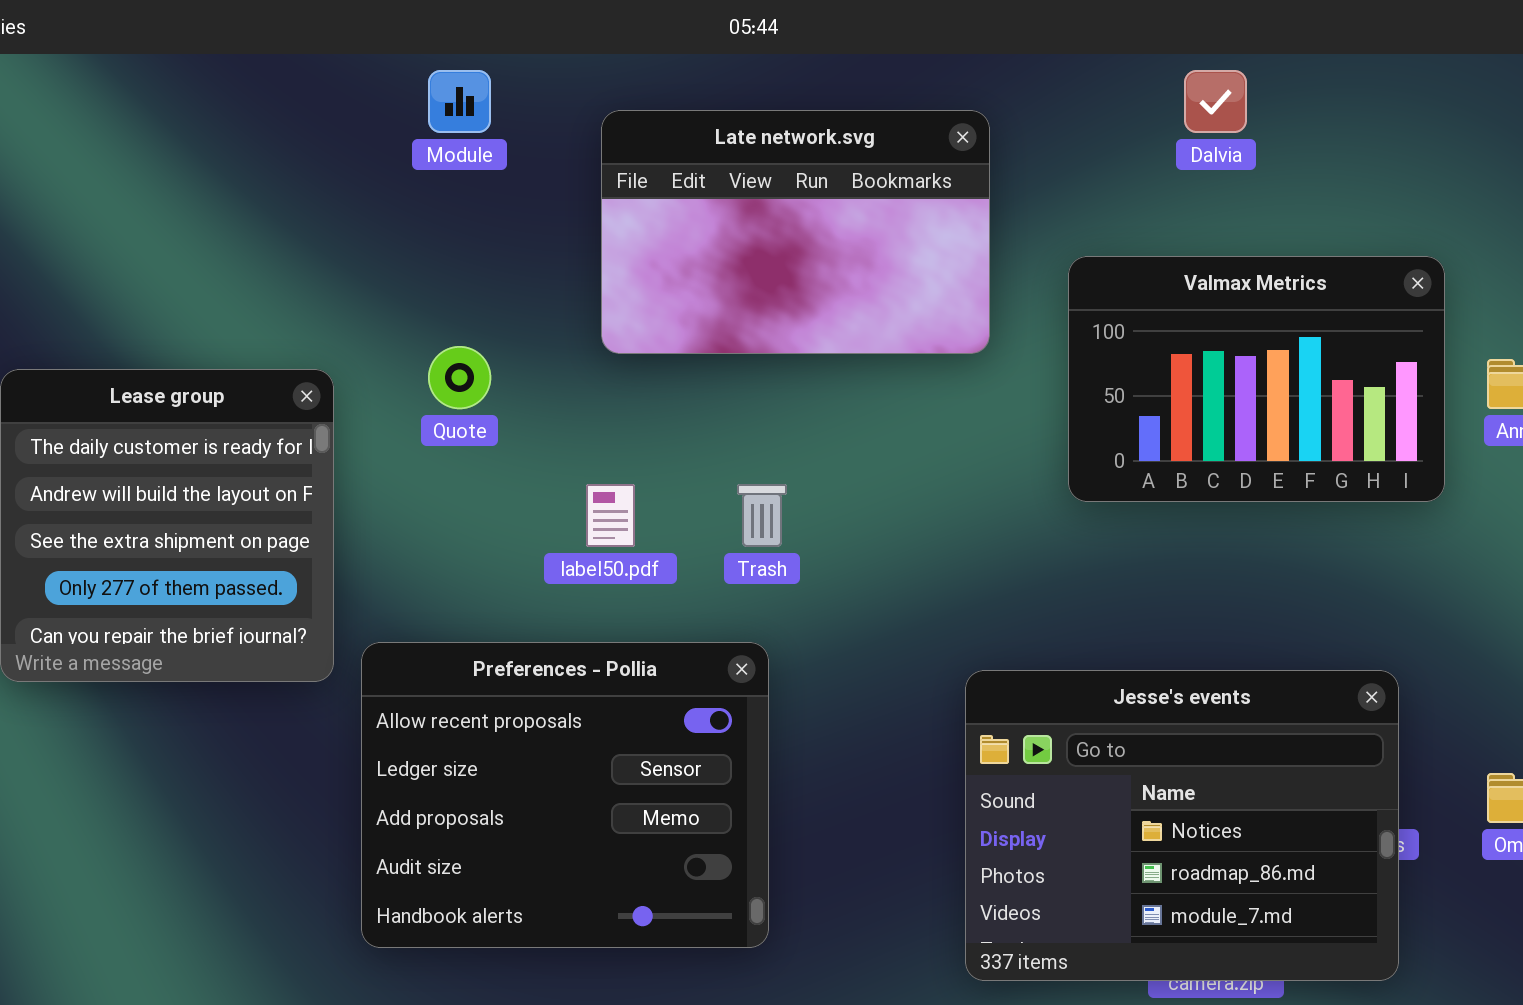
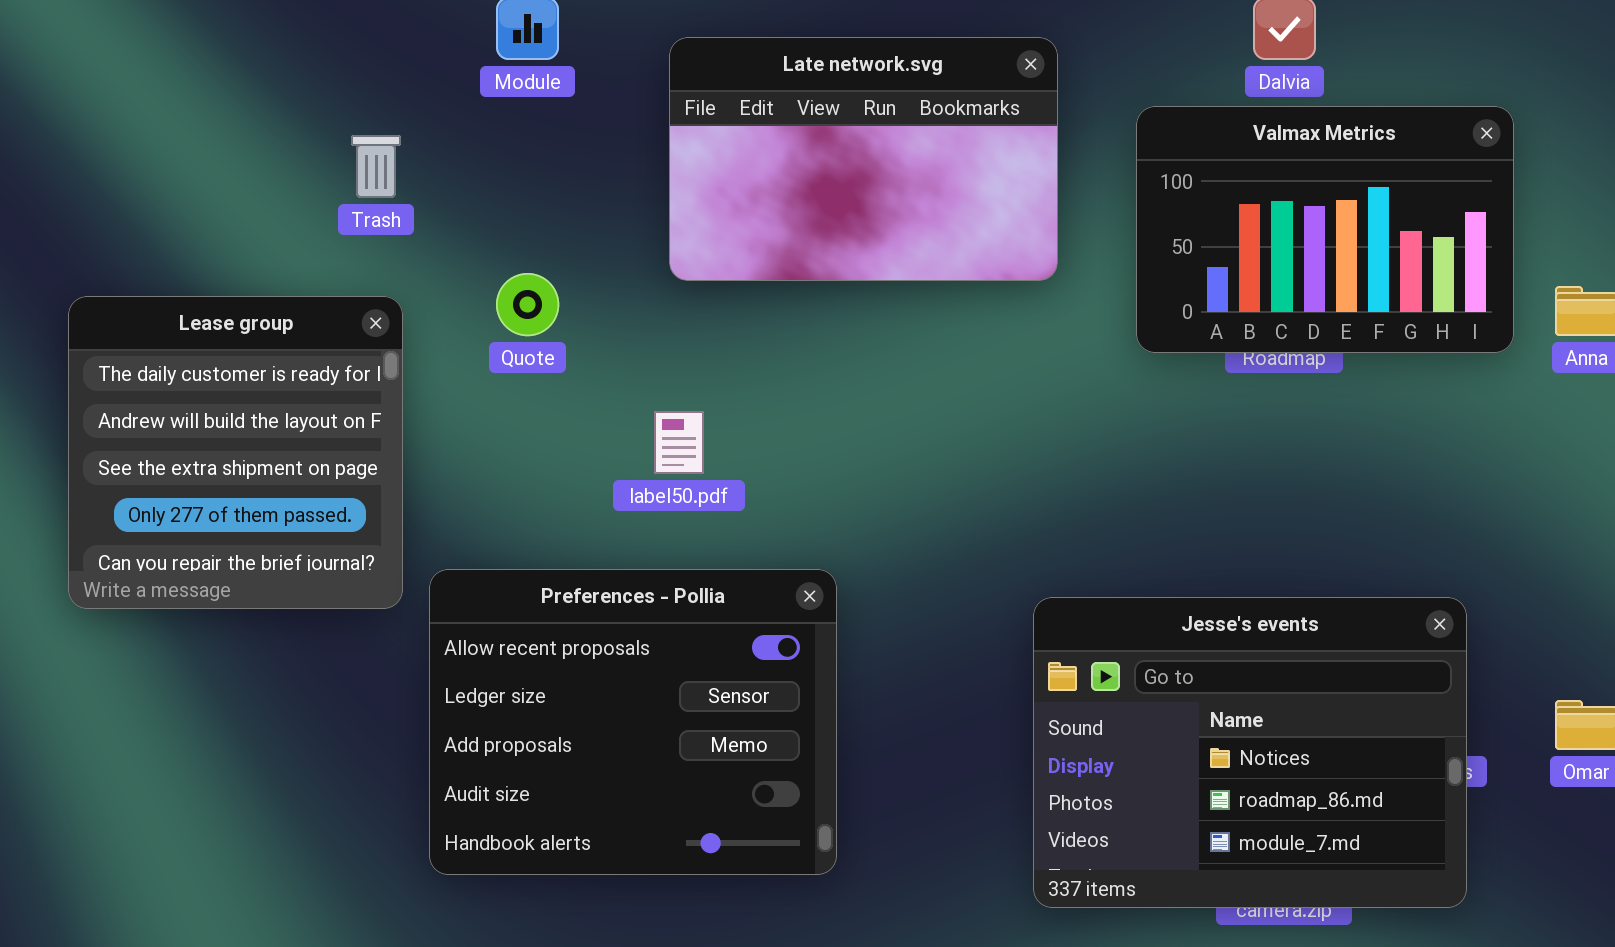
Valmax Metrics: [1068,256,1445,502] -> [1136,106,1514,353], moved
Trash: [737,484,787,547] -> [351,135,401,198], moved

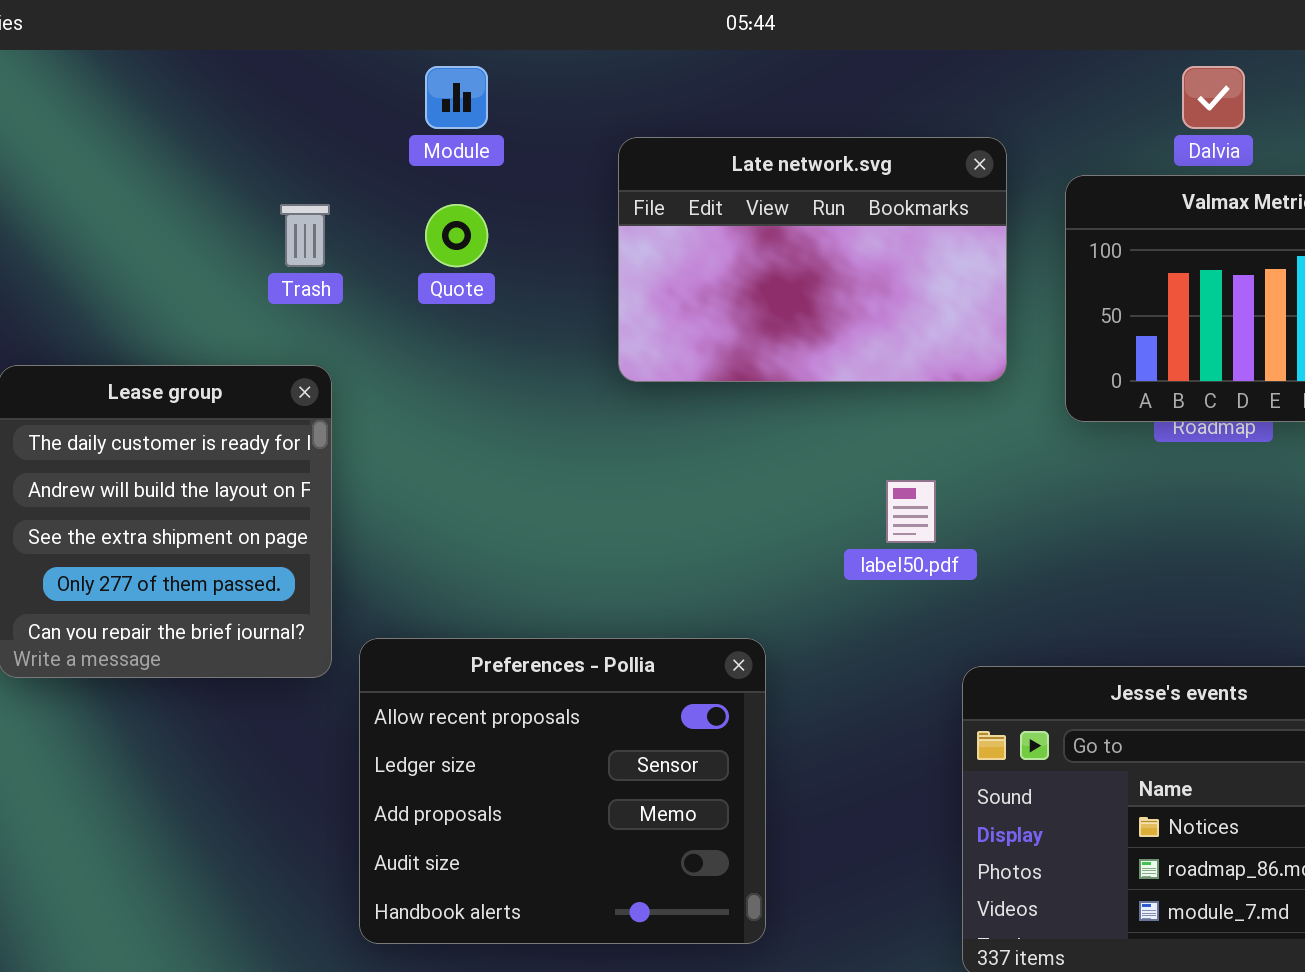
Late network.svg: [669,37,1058,281] -> [618,137,1007,382], moved
Quote: [496,273,559,336] -> [425,204,488,267], moved
label50.pdf: [654,411,704,474] -> [886,480,936,543], moved

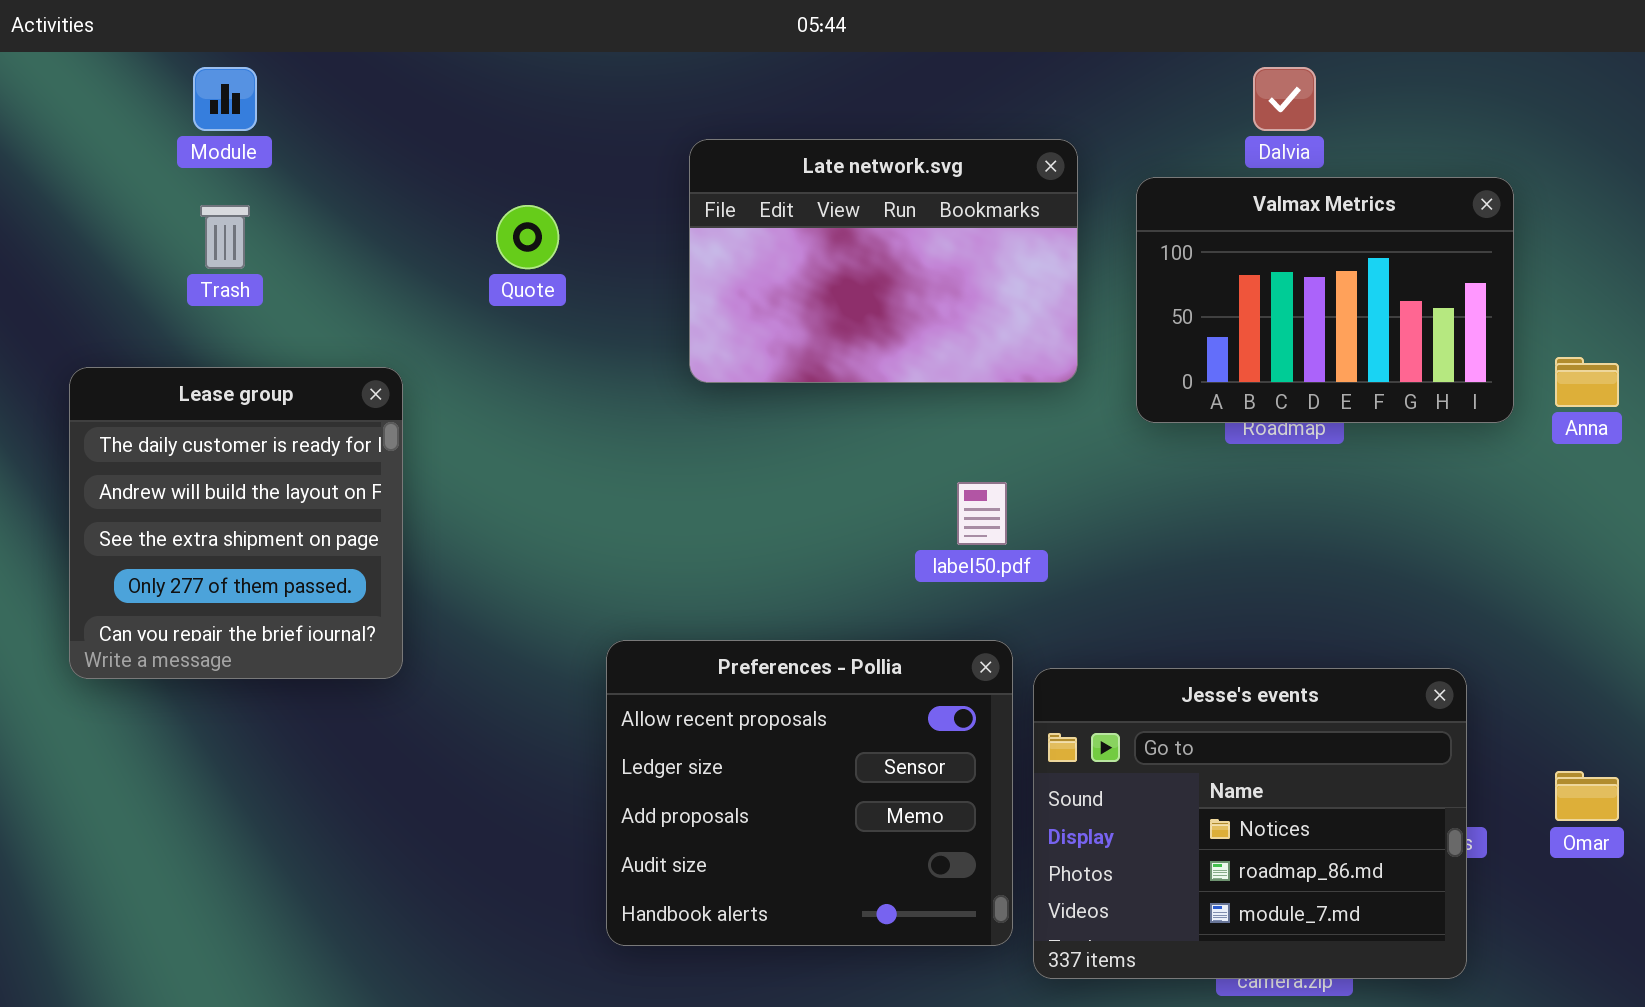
Module: [425,66,488,129] -> [193,67,257,131], moved
Trash: [280,204,330,267] -> [200,205,250,269], moved
Preferences - Pollia: [359,638,766,944] -> [606,640,1013,946], moved

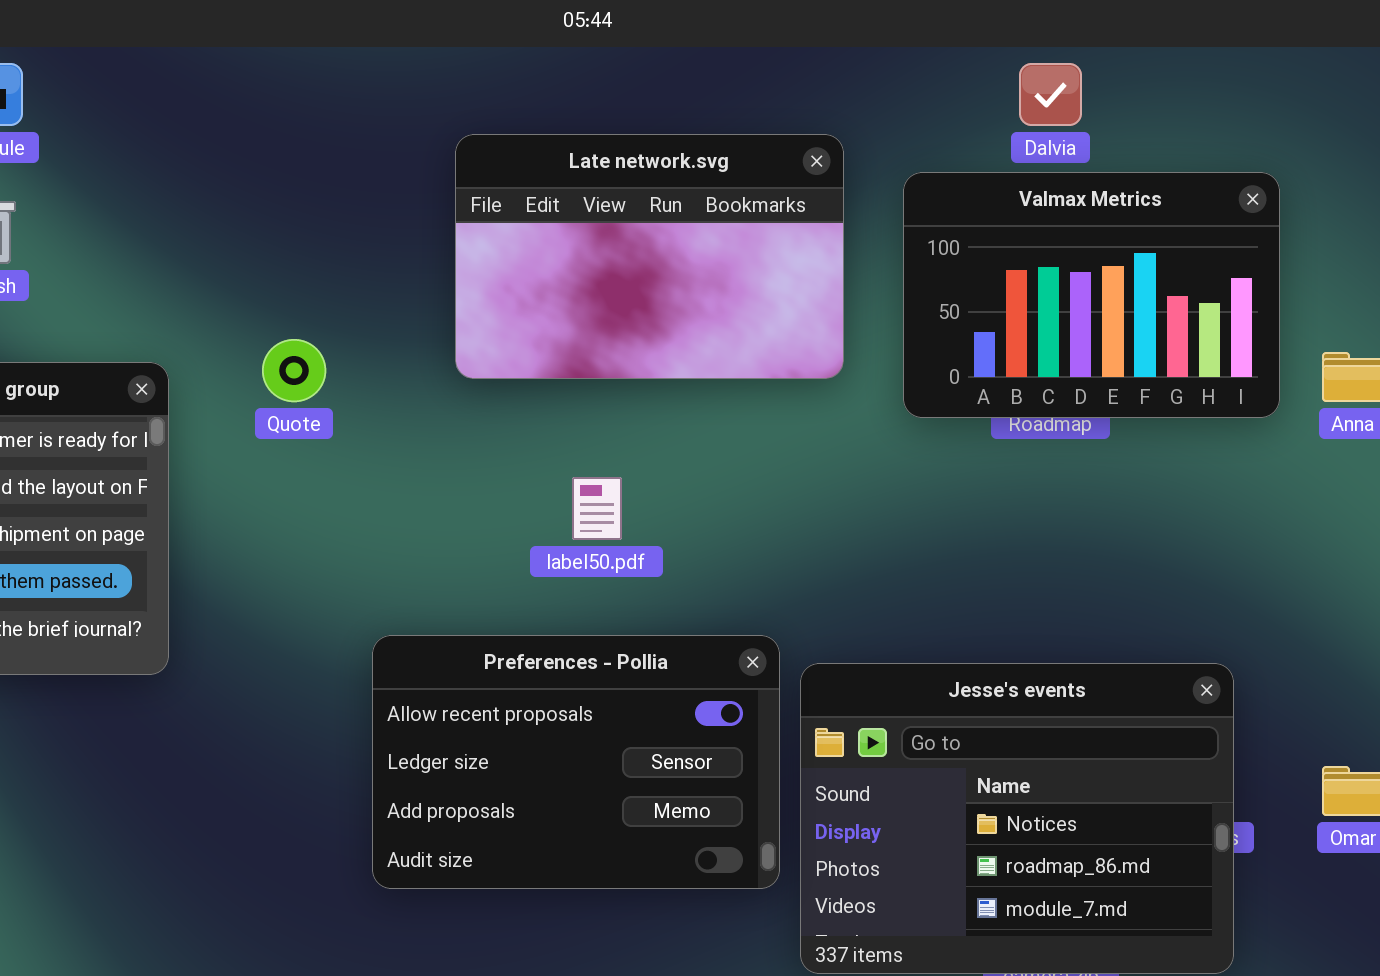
Quote: [496,205,559,269] -> [262,339,326,402], moved
label50.pdf: [957,482,1007,545] -> [572,477,622,540], moved
Preferences - Pollia: [606,640,1013,946] -> [372,635,780,889], resized

